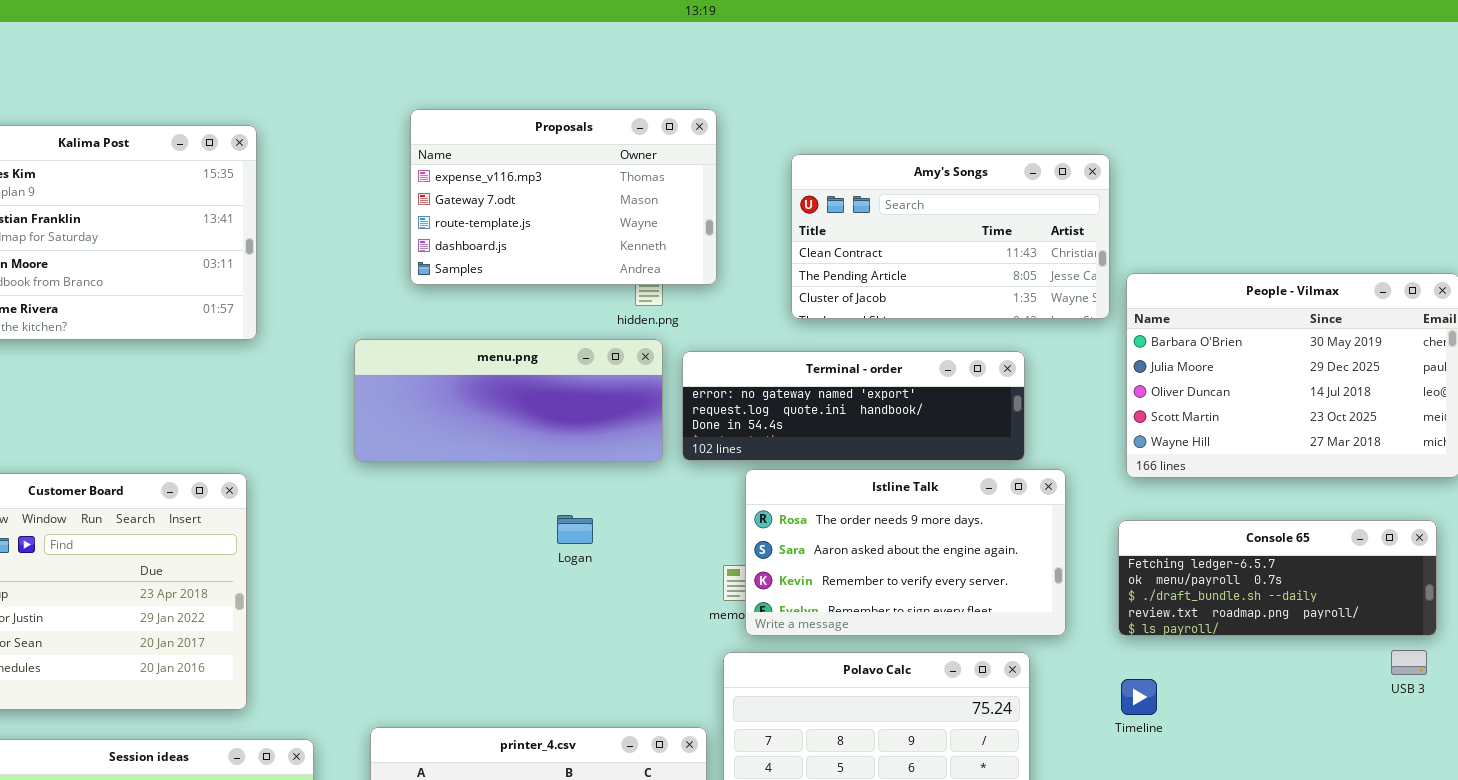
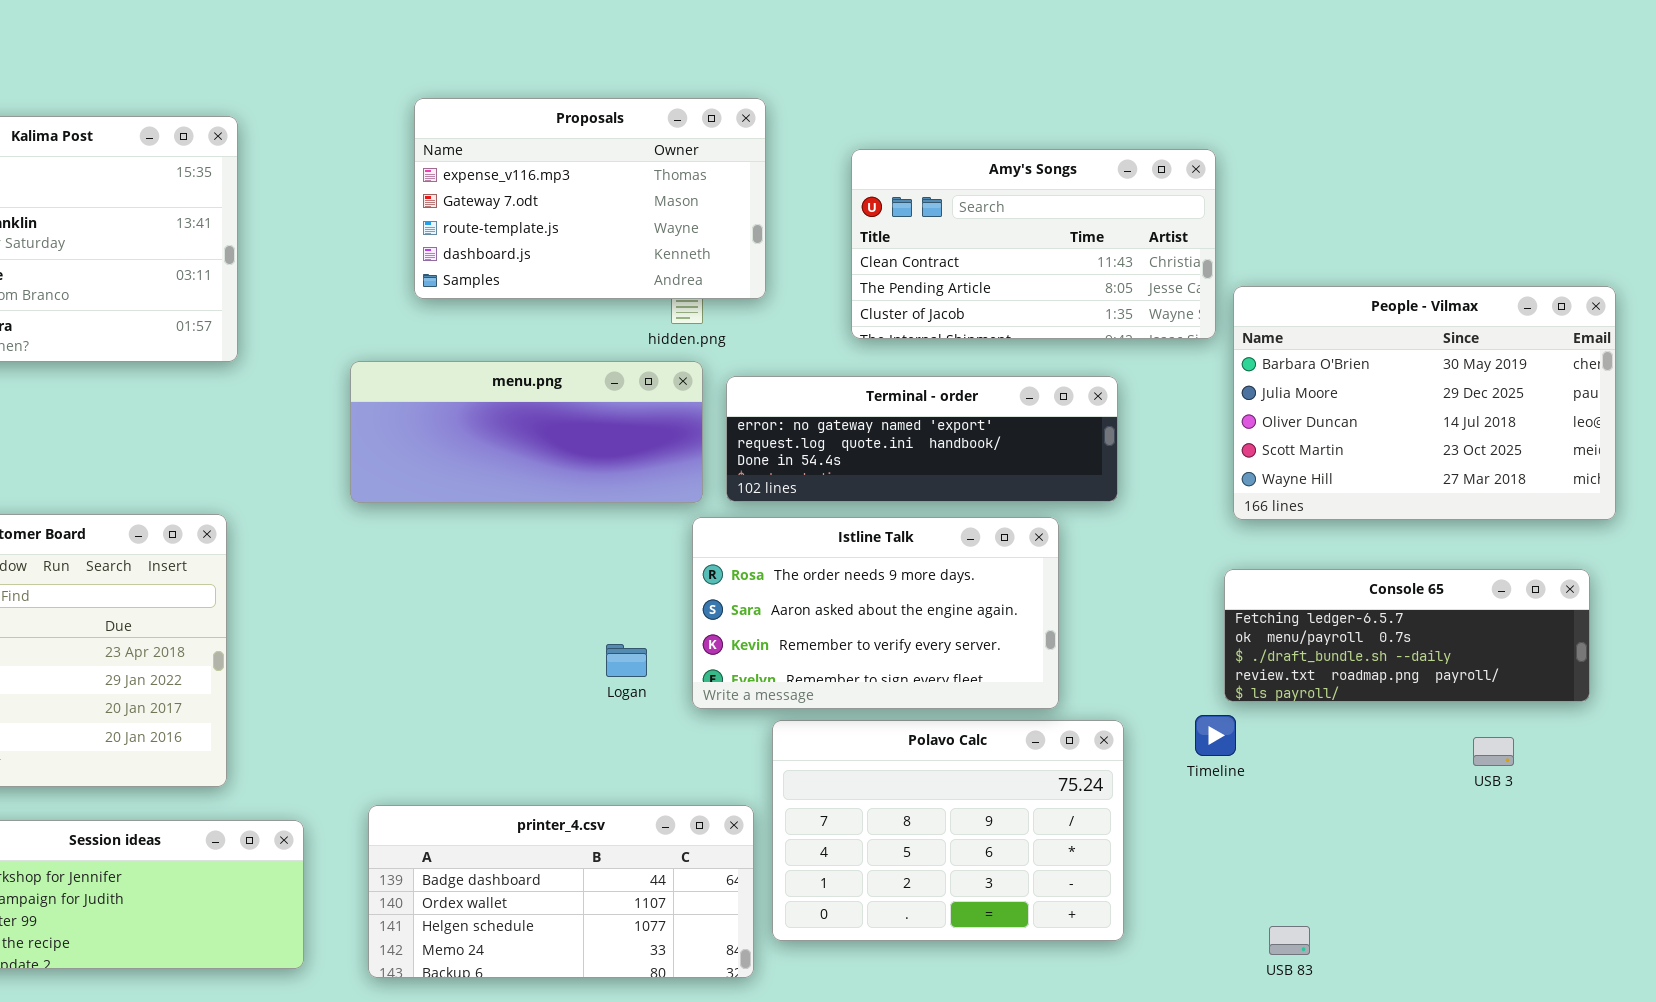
Istline Talk: [745,469,1066,636] -> [692,517,1059,709], moved
Logan: [557,515,593,544] -> [606,644,647,677], moved
USB 3: [1391,650,1427,675] -> [1473,737,1514,766], moved
Timeline: [1121,679,1157,715] -> [1195,715,1236,756], moved

